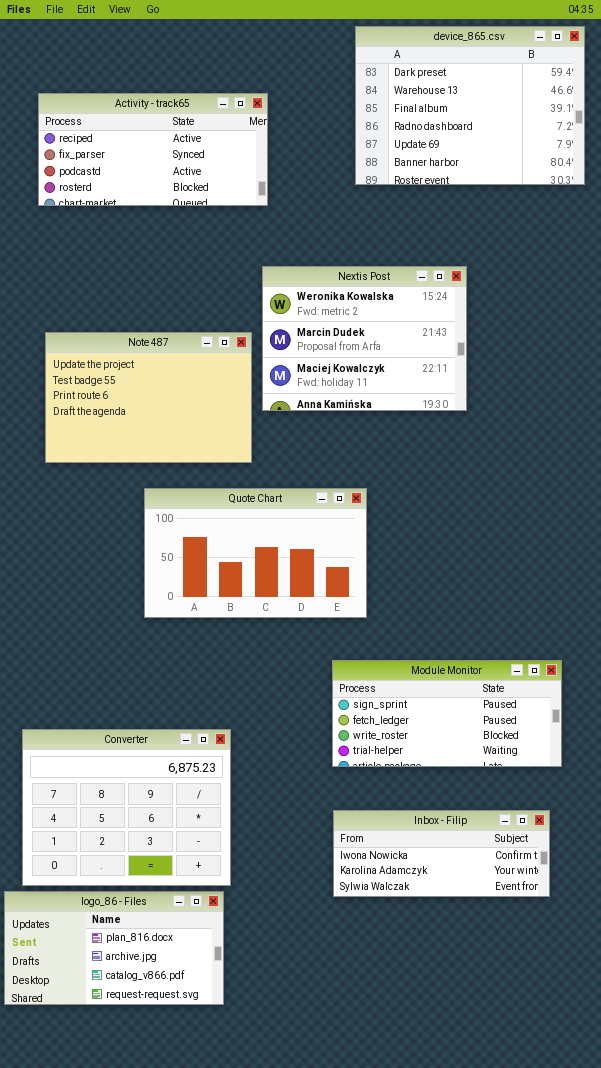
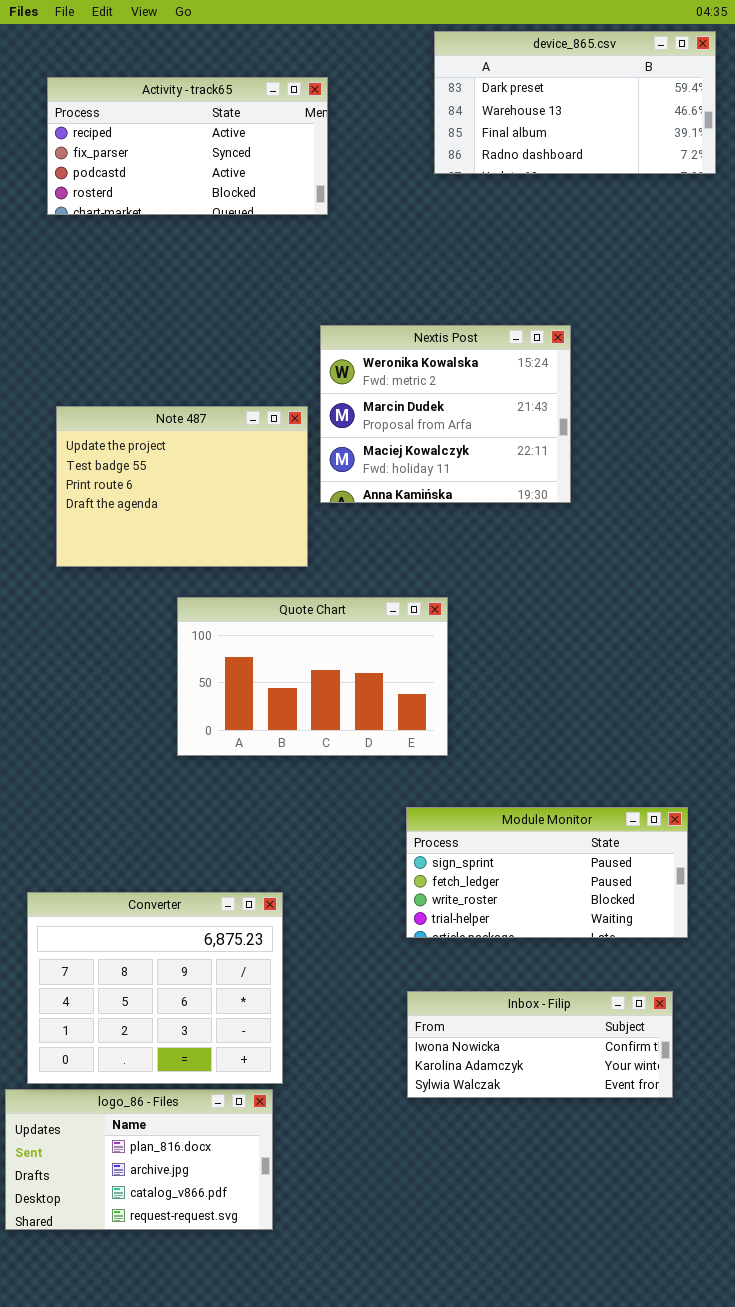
device_865.csv: [355,26,585,185] -> [434,31,716,174], resized
Activity - track65: [38,93,268,206] -> [47,77,328,215], moved

